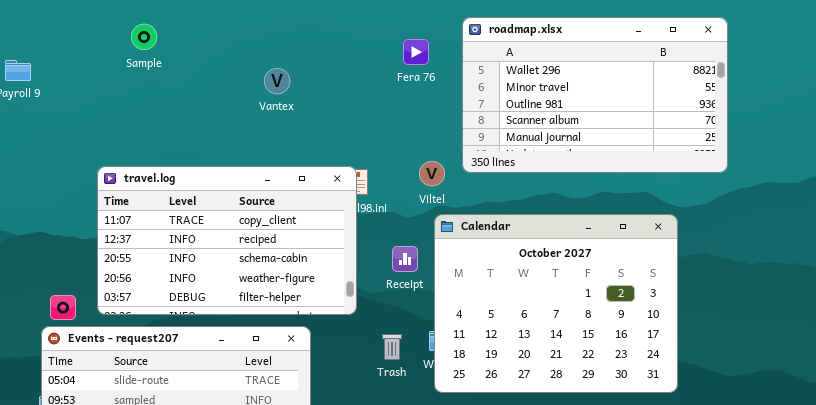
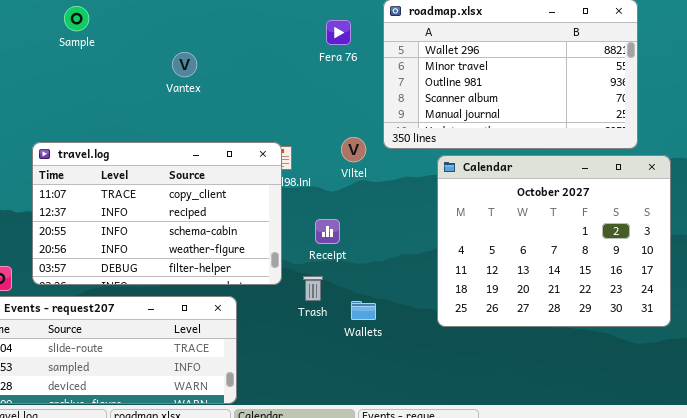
Vantex: [264,68,290,94] -> [172,52,197,77], moved
Calendar: [434,214,678,393] -> [437,155,671,327], moved
Trash: [382,334,402,360] -> [303,276,323,301], moved

